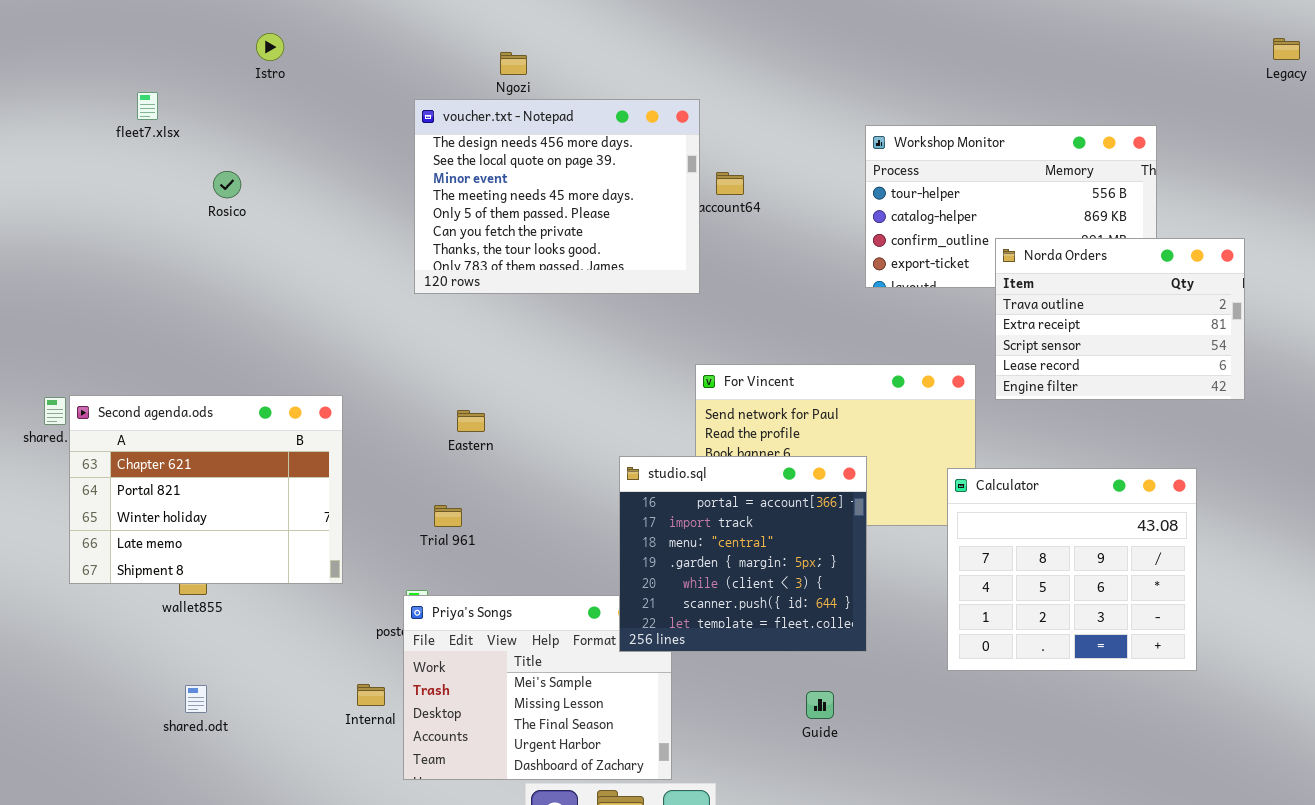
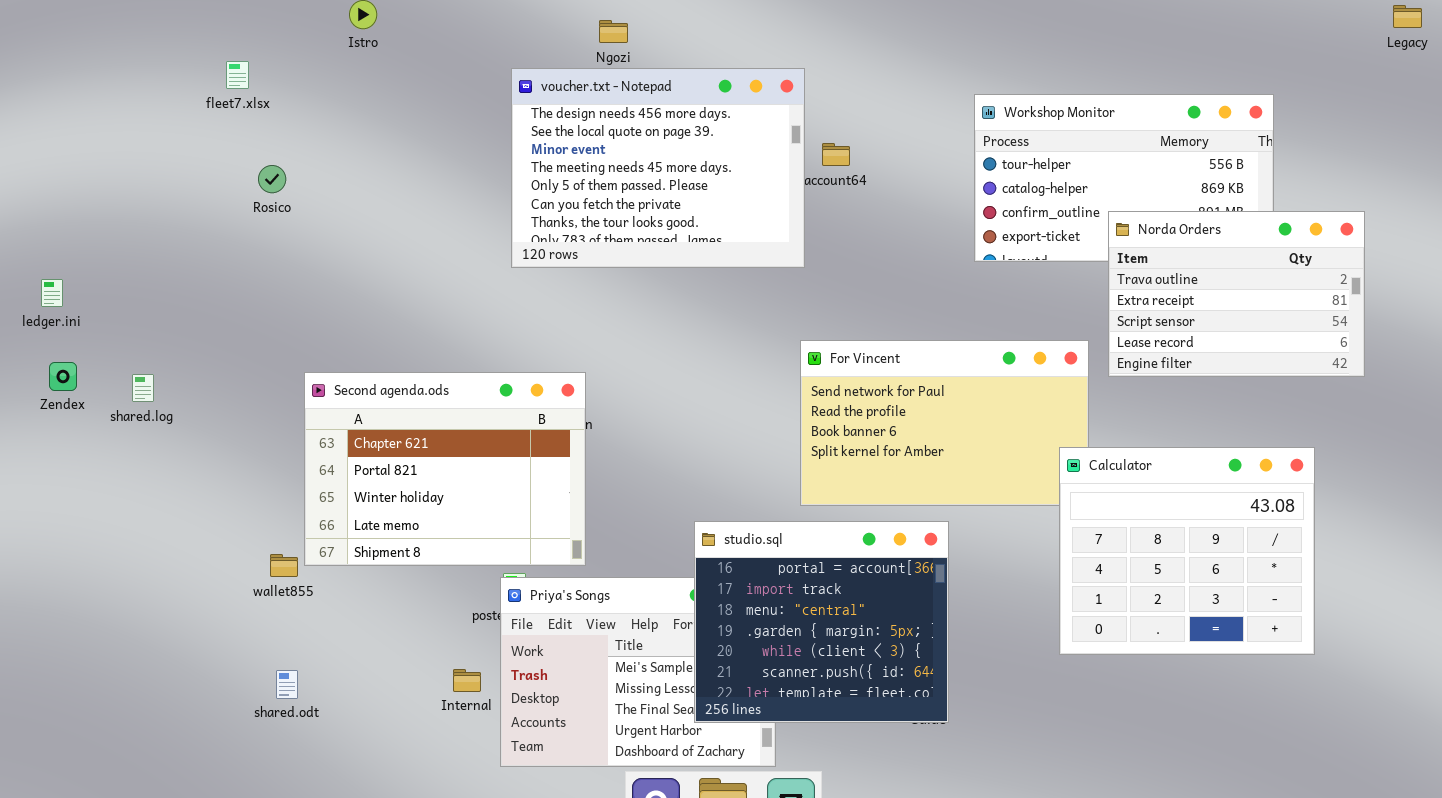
Rosico: [213,171,241,198] -> [258,165,286,193], moved
Second agenda.ods: [69,395,343,584] -> [304,372,586,566], moved
studio.sql: [619,456,867,652] -> [694,521,949,723], moved

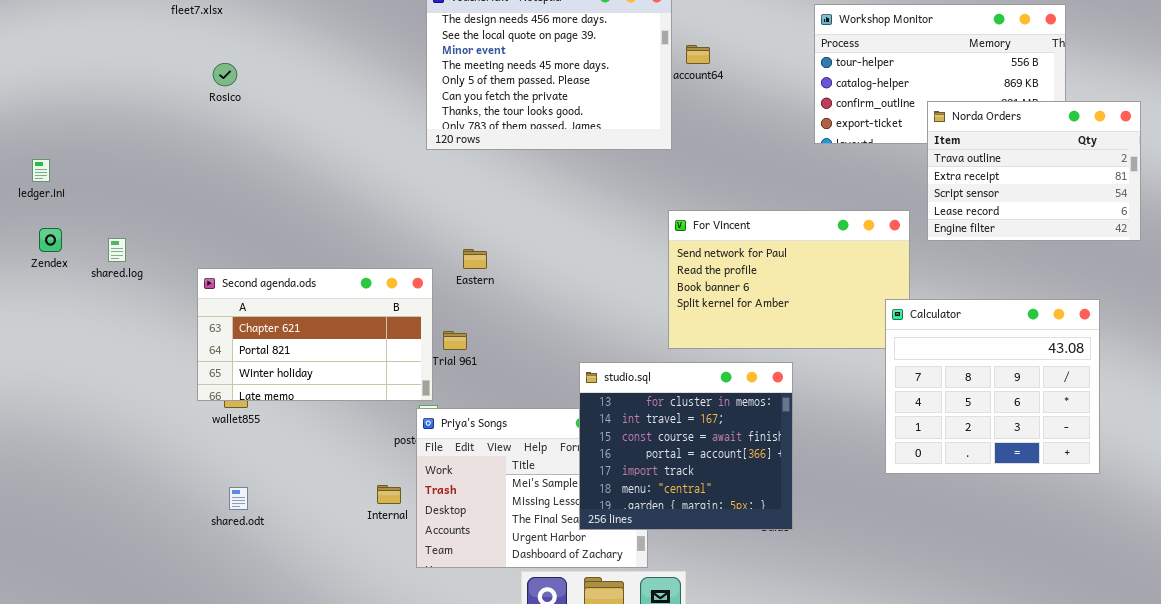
Second agenda.ods: [304,372,586,566] -> [197,268,433,401], moved, resized
studio.sql: [694,521,949,723] -> [579,362,793,530], scrolled up 3 rows

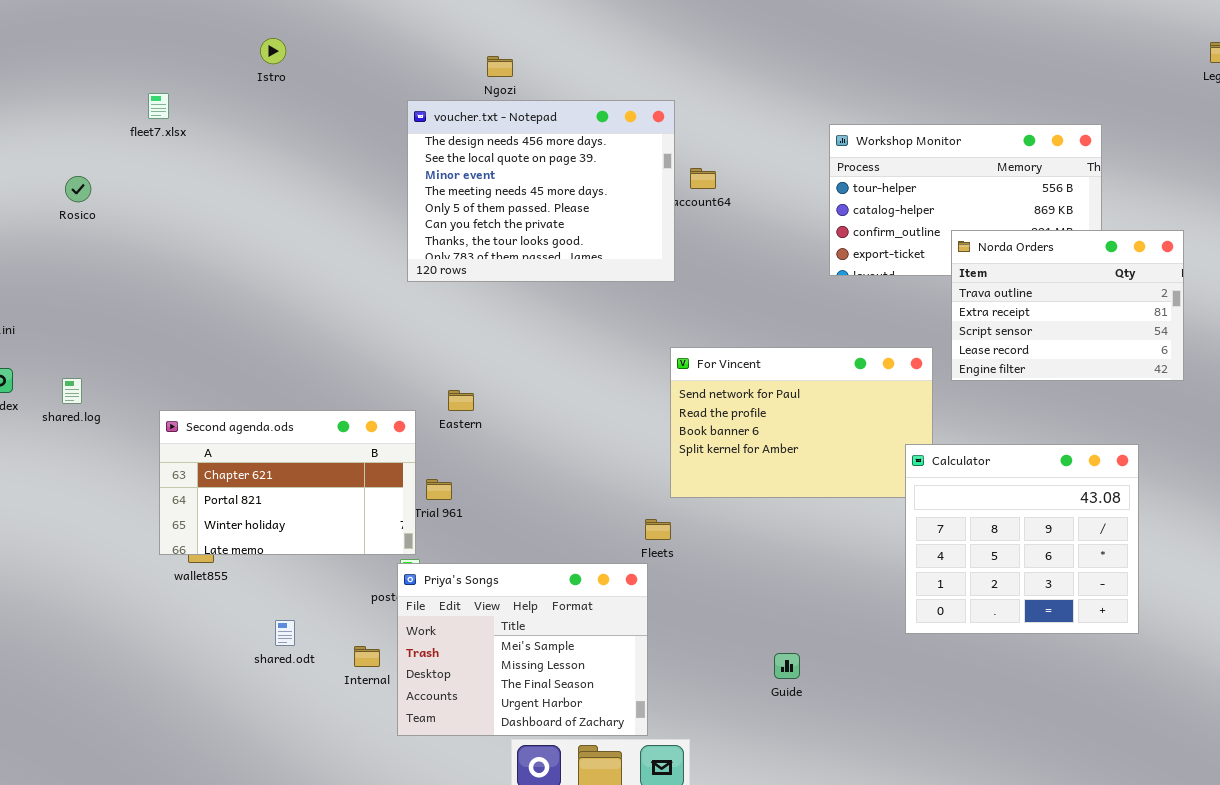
Rosico: [213,63,237,86] -> [65,176,91,202], moved
studio.sql: [579,362,793,530] -> none, closed
shared.odt: [229,487,248,510] -> [275,620,295,646], moved

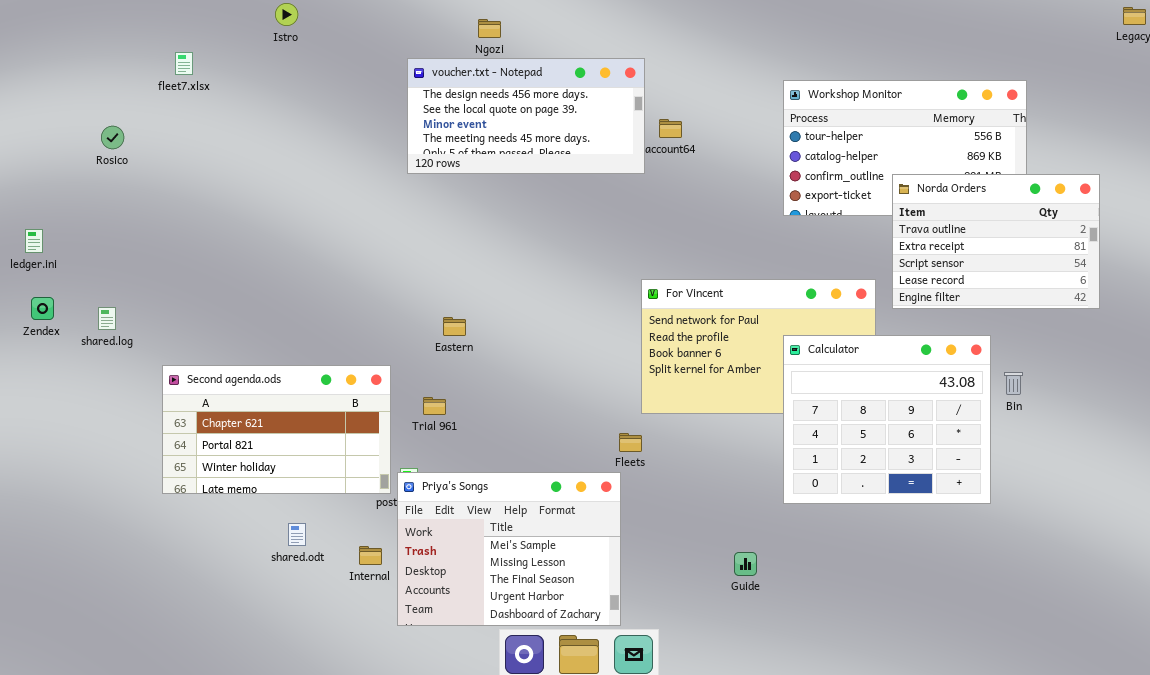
voucher.txt - Notepad: [407,100,675,282] -> [407,58,645,174], resized
Second agenda.ods: [159,410,416,555] -> [162,365,391,494], moved
Calculator: [905,444,1139,634] -> [783,335,991,504], moved

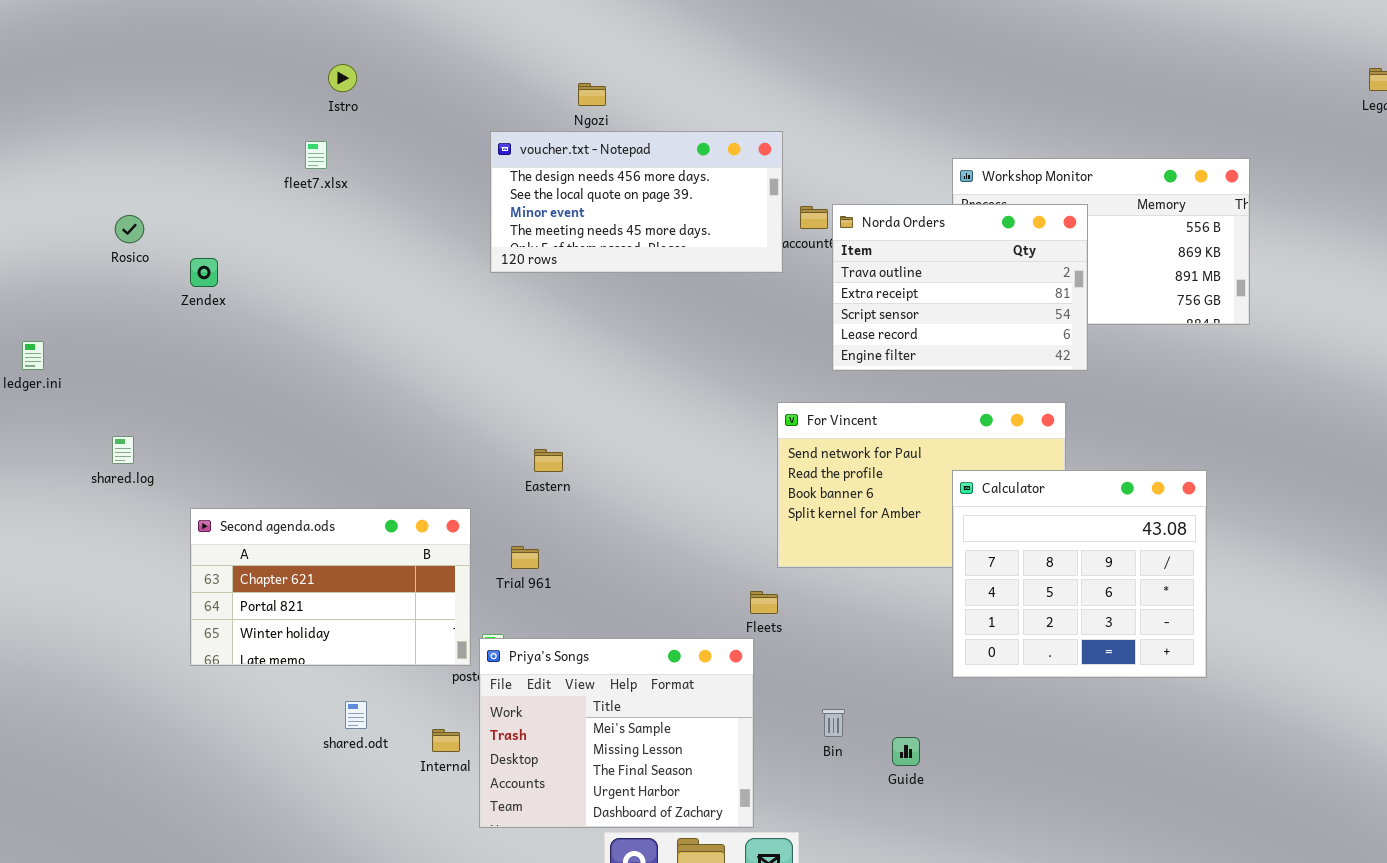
fleet7.xlsx: [175,52,193,75] -> [305,141,327,169], moved
Norda Orders: [892,174,1100,309] -> [832,204,1088,371], moved
Zendex: [31,297,54,320] -> [190,258,218,287], moved
Bin: [1004,372,1023,395] -> [822,709,845,737], moved

